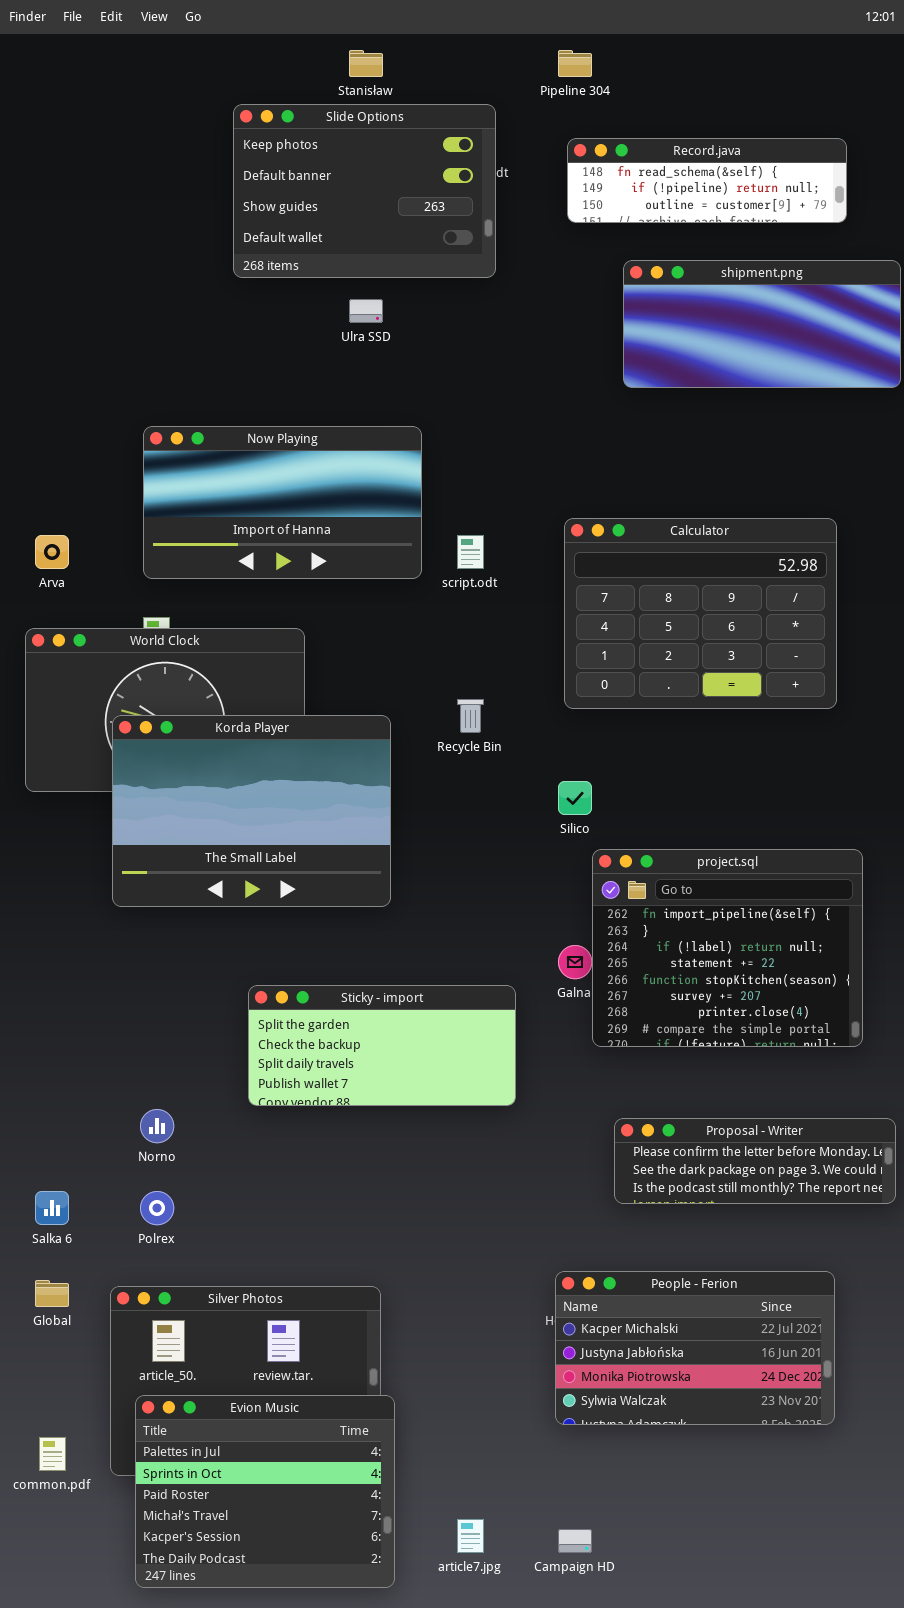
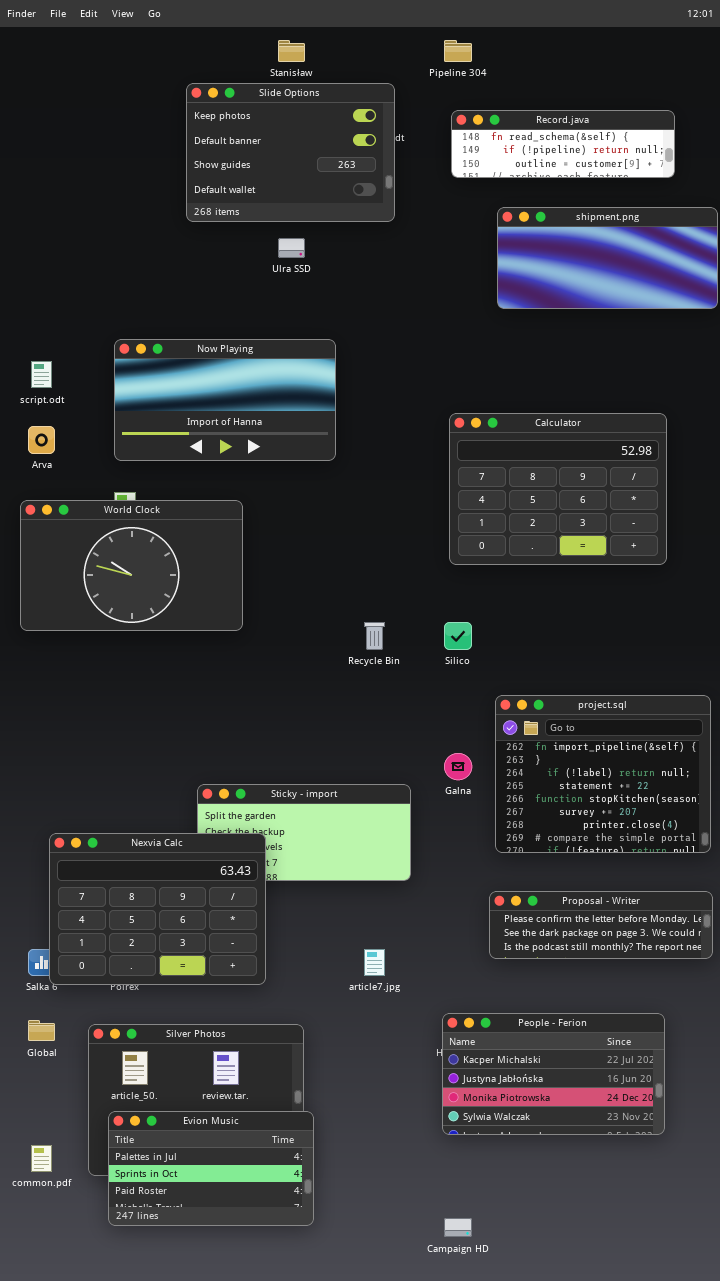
script.odt: [457,535,484,569] -> [31,361,52,388], moved
Recycle Bin: [457,699,484,733] -> [364,622,385,650], moved
Korda Player: [112,715,391,907] -> none, closed
project.sql: [592,849,863,1047] -> [495,695,711,853], moved
Nexvia Calc: none -> [49,833,266,985], opened
Evion Music: [135,1395,395,1588] -> [108,1111,314,1226], resized
article7.jpg: [457,1519,484,1553] -> [364,949,385,976], moved

